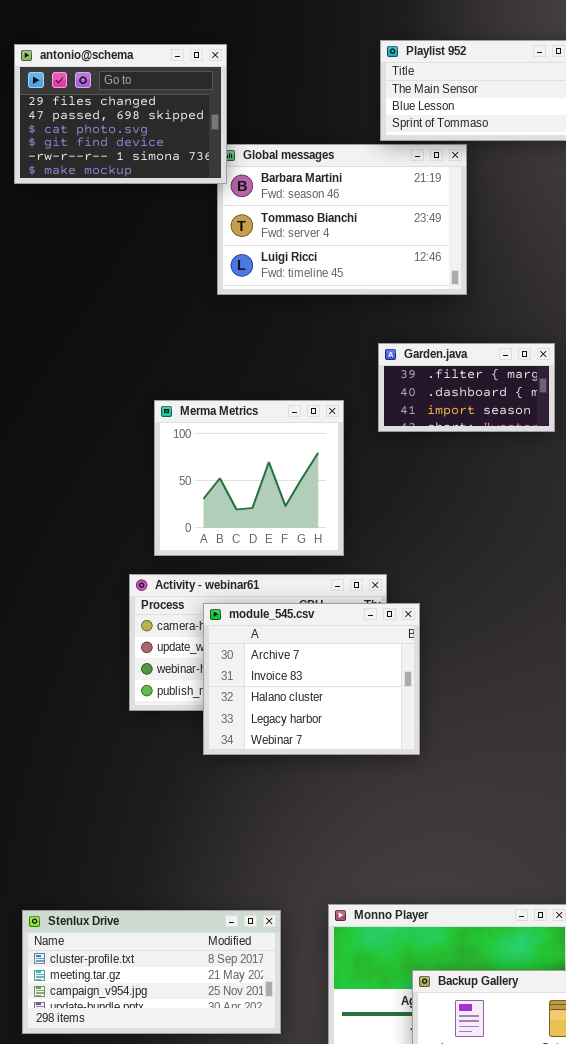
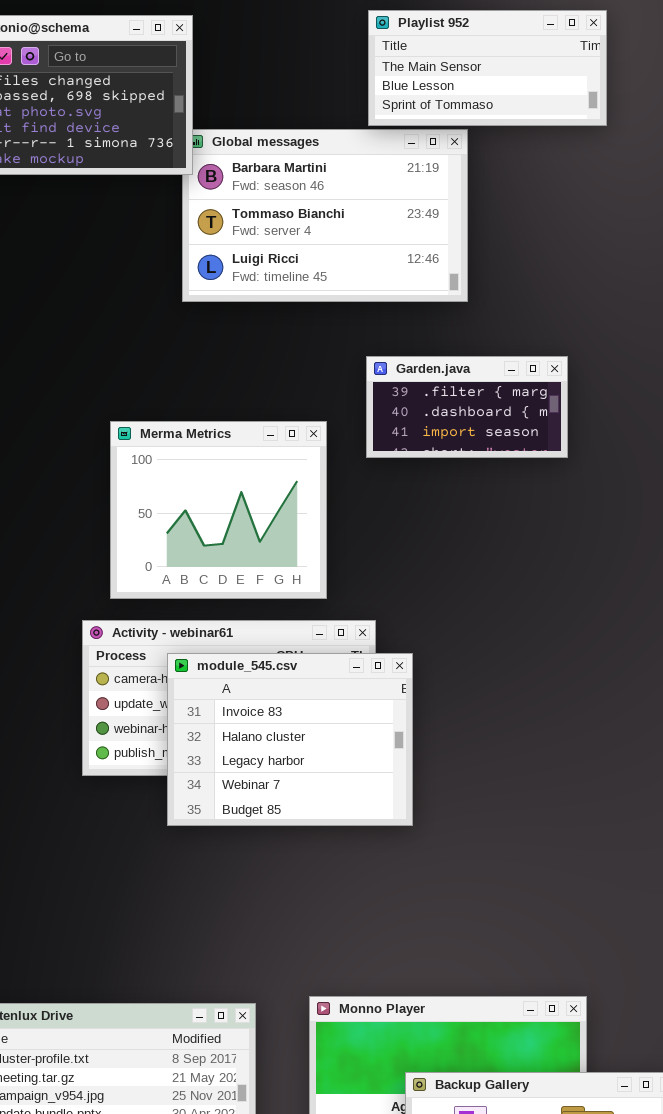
module_545.csv: [203,603,420,755] -> [167,653,413,826], scrolled down 1 row

